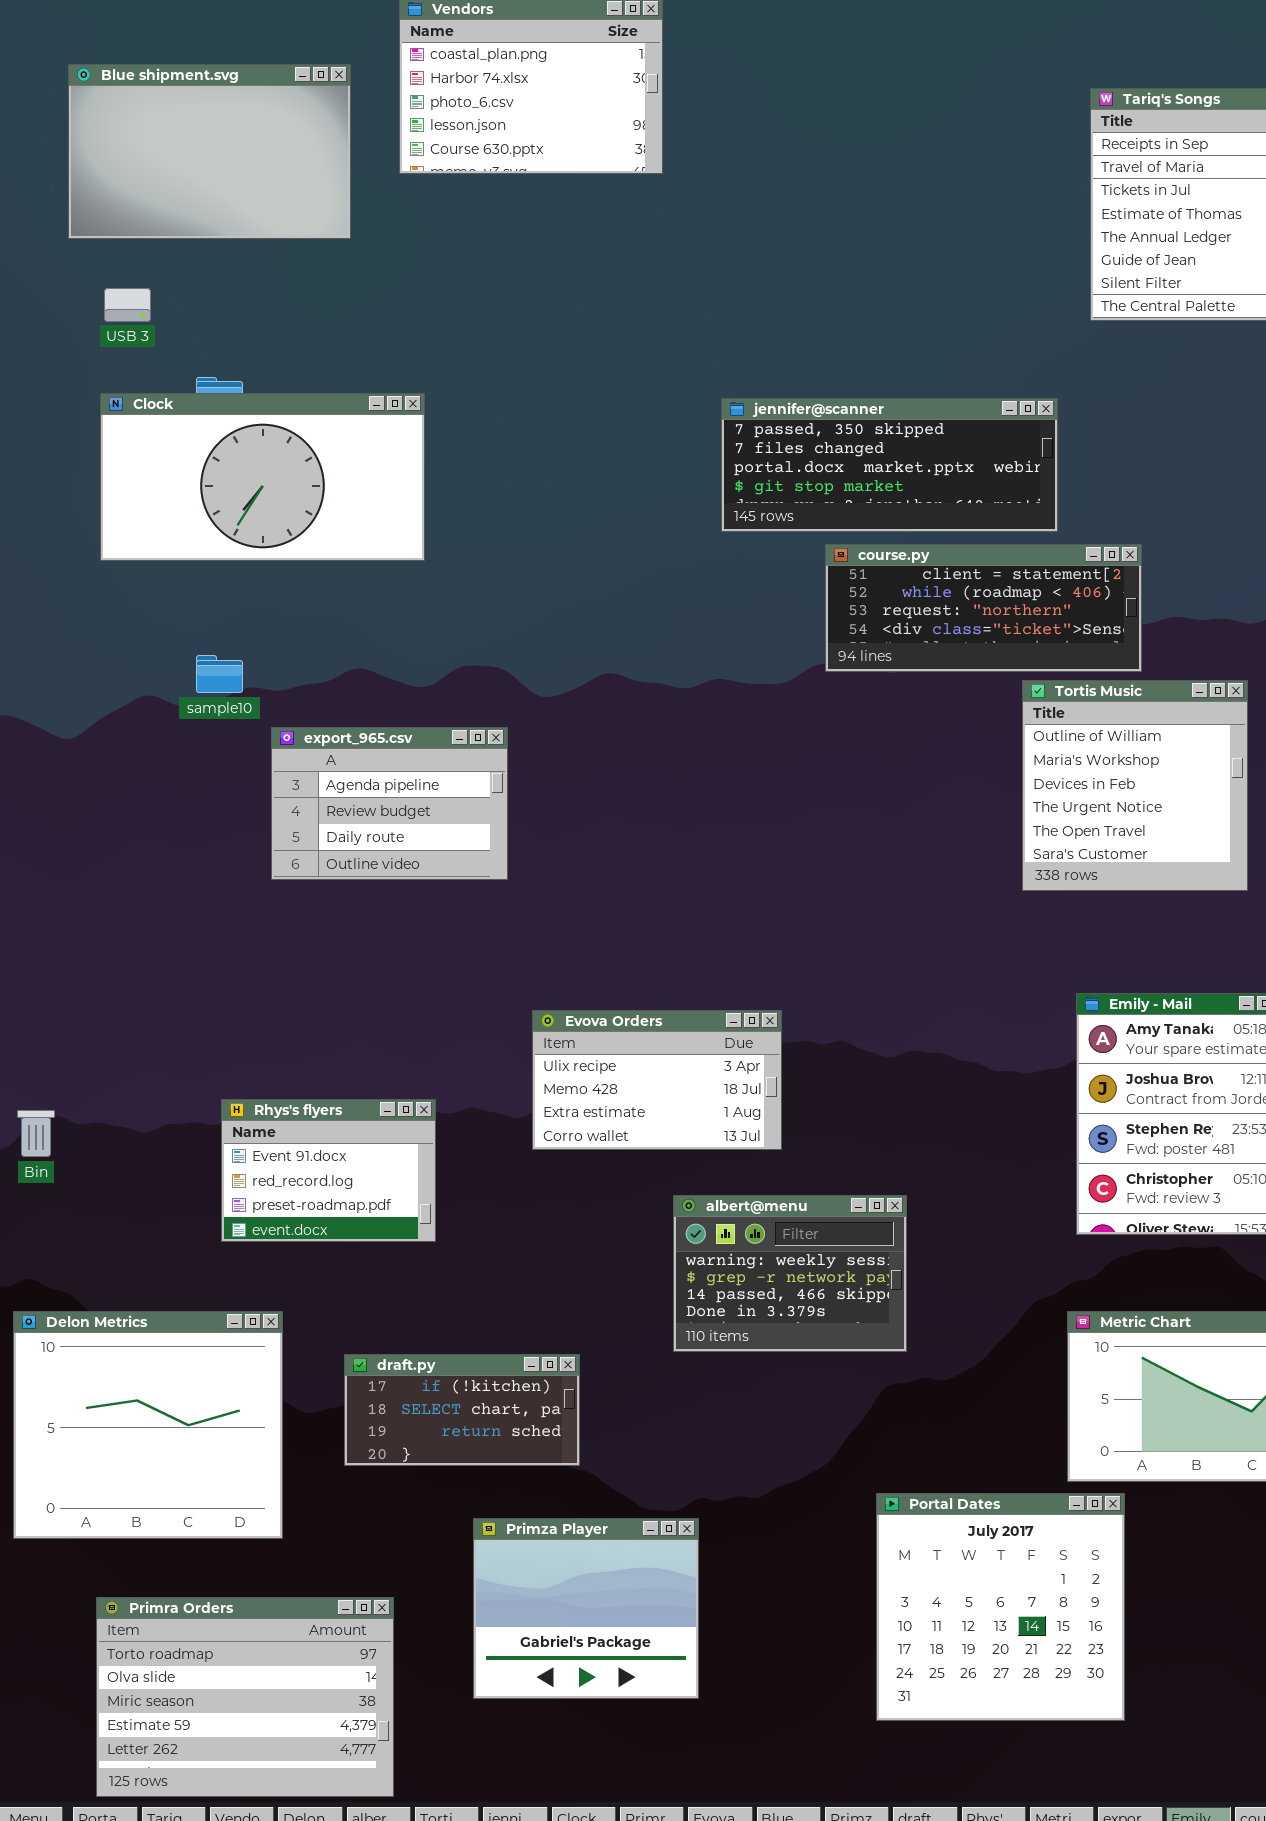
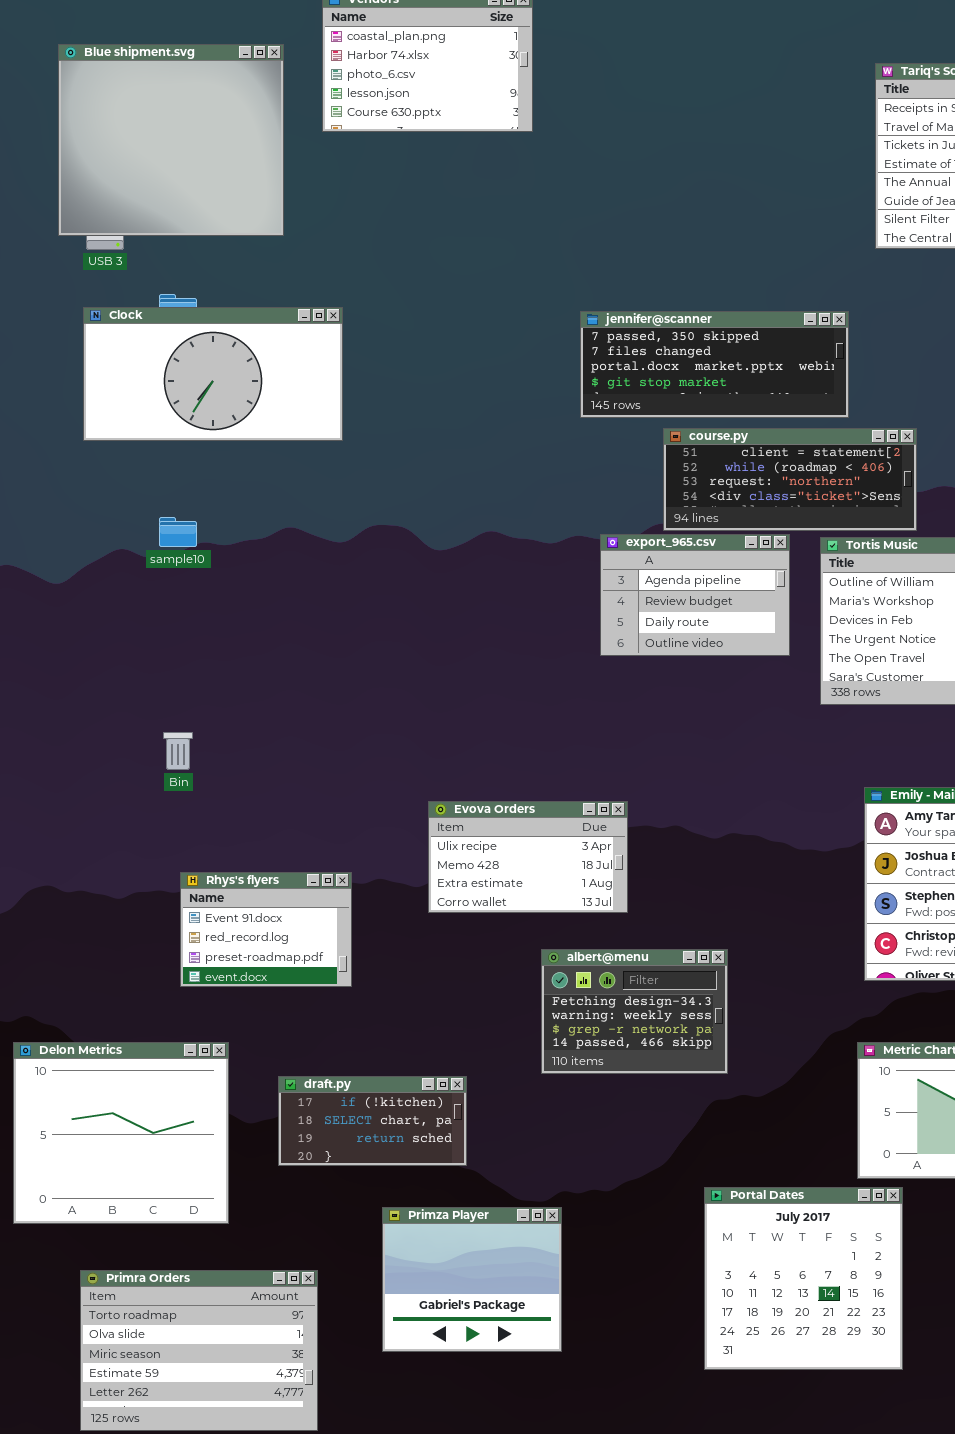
Blue shipment.svg: [68,64,351,239] -> [58,44,284,236], resized
export_965.csv: [271,727,508,880] -> [600,534,790,656], moved
Bin: [17,1110,55,1157] -> [163,732,193,770], moved
albert@menu: [673,1195,907,1352] -> [541,949,728,1074], scrolled up 1 row

